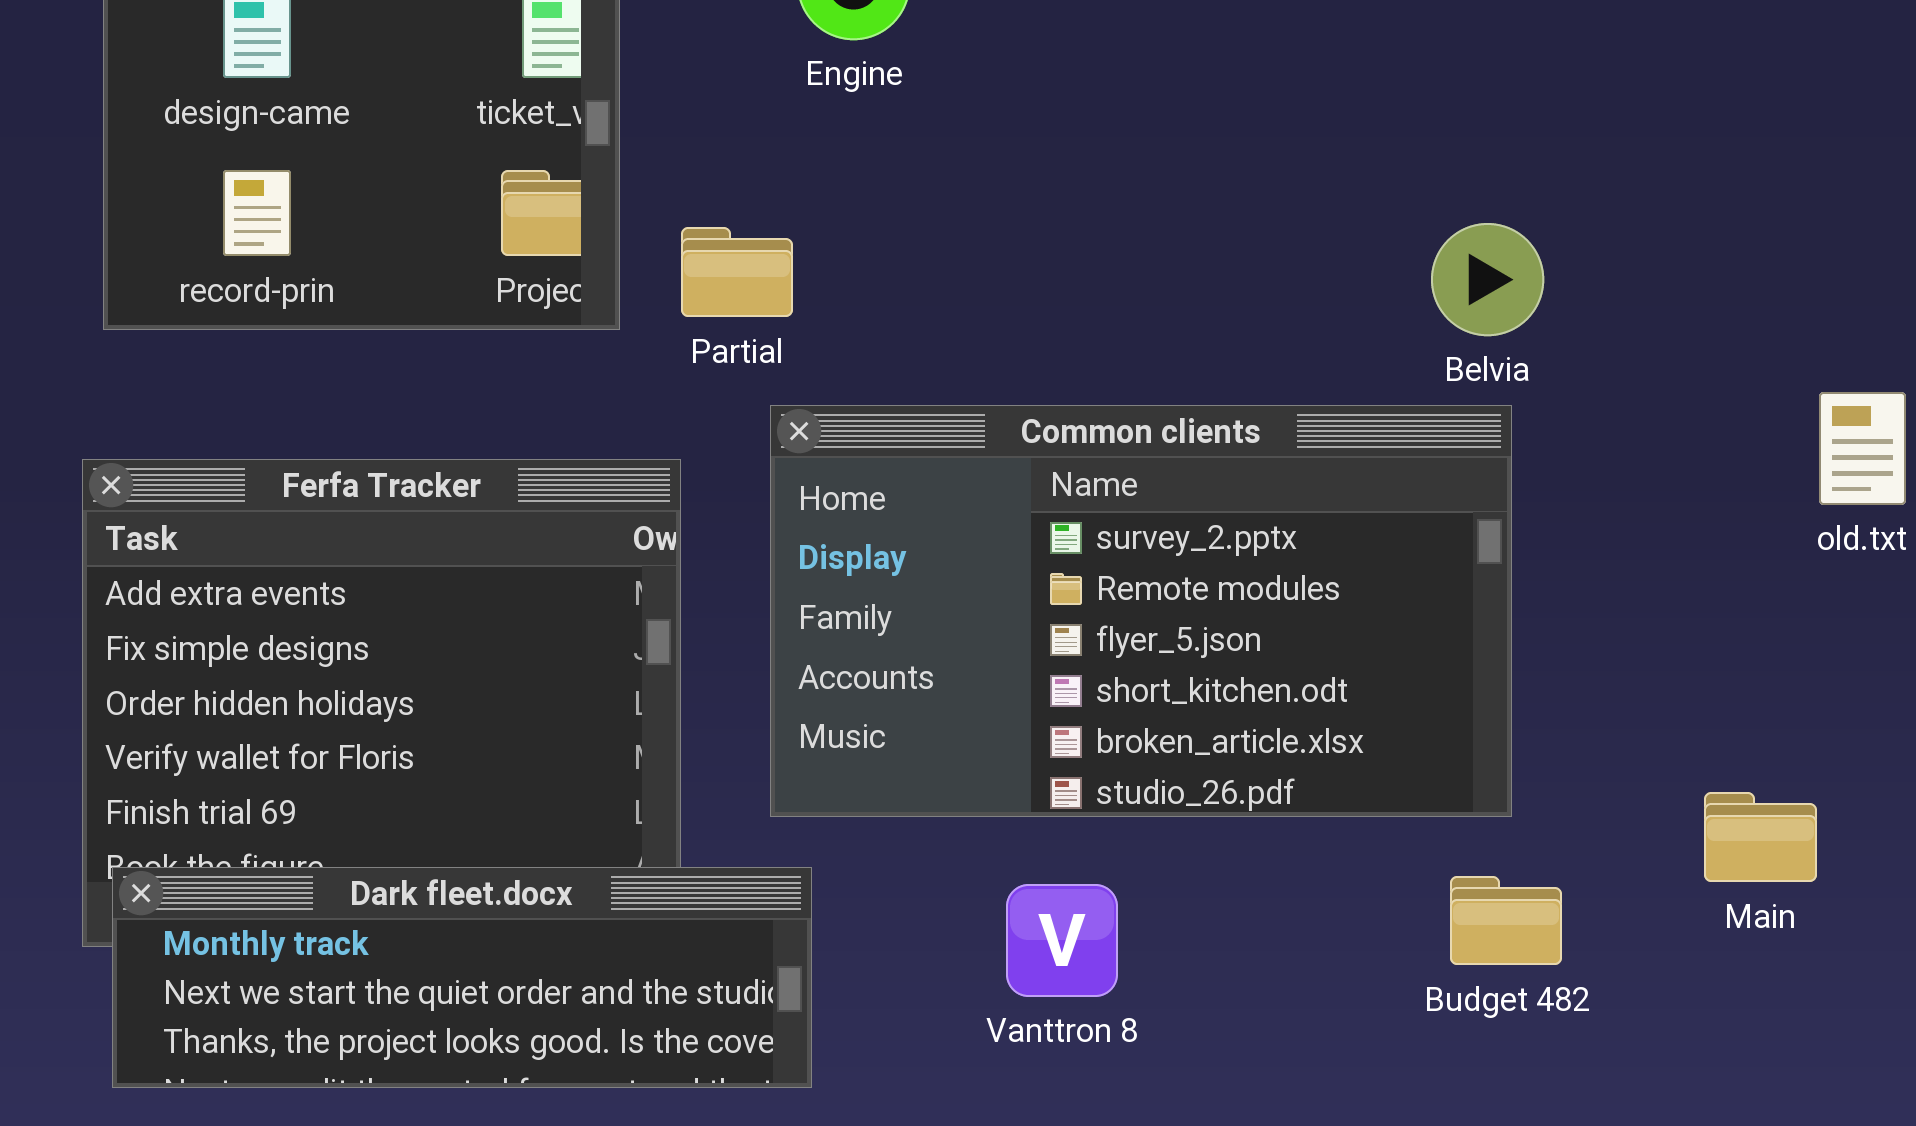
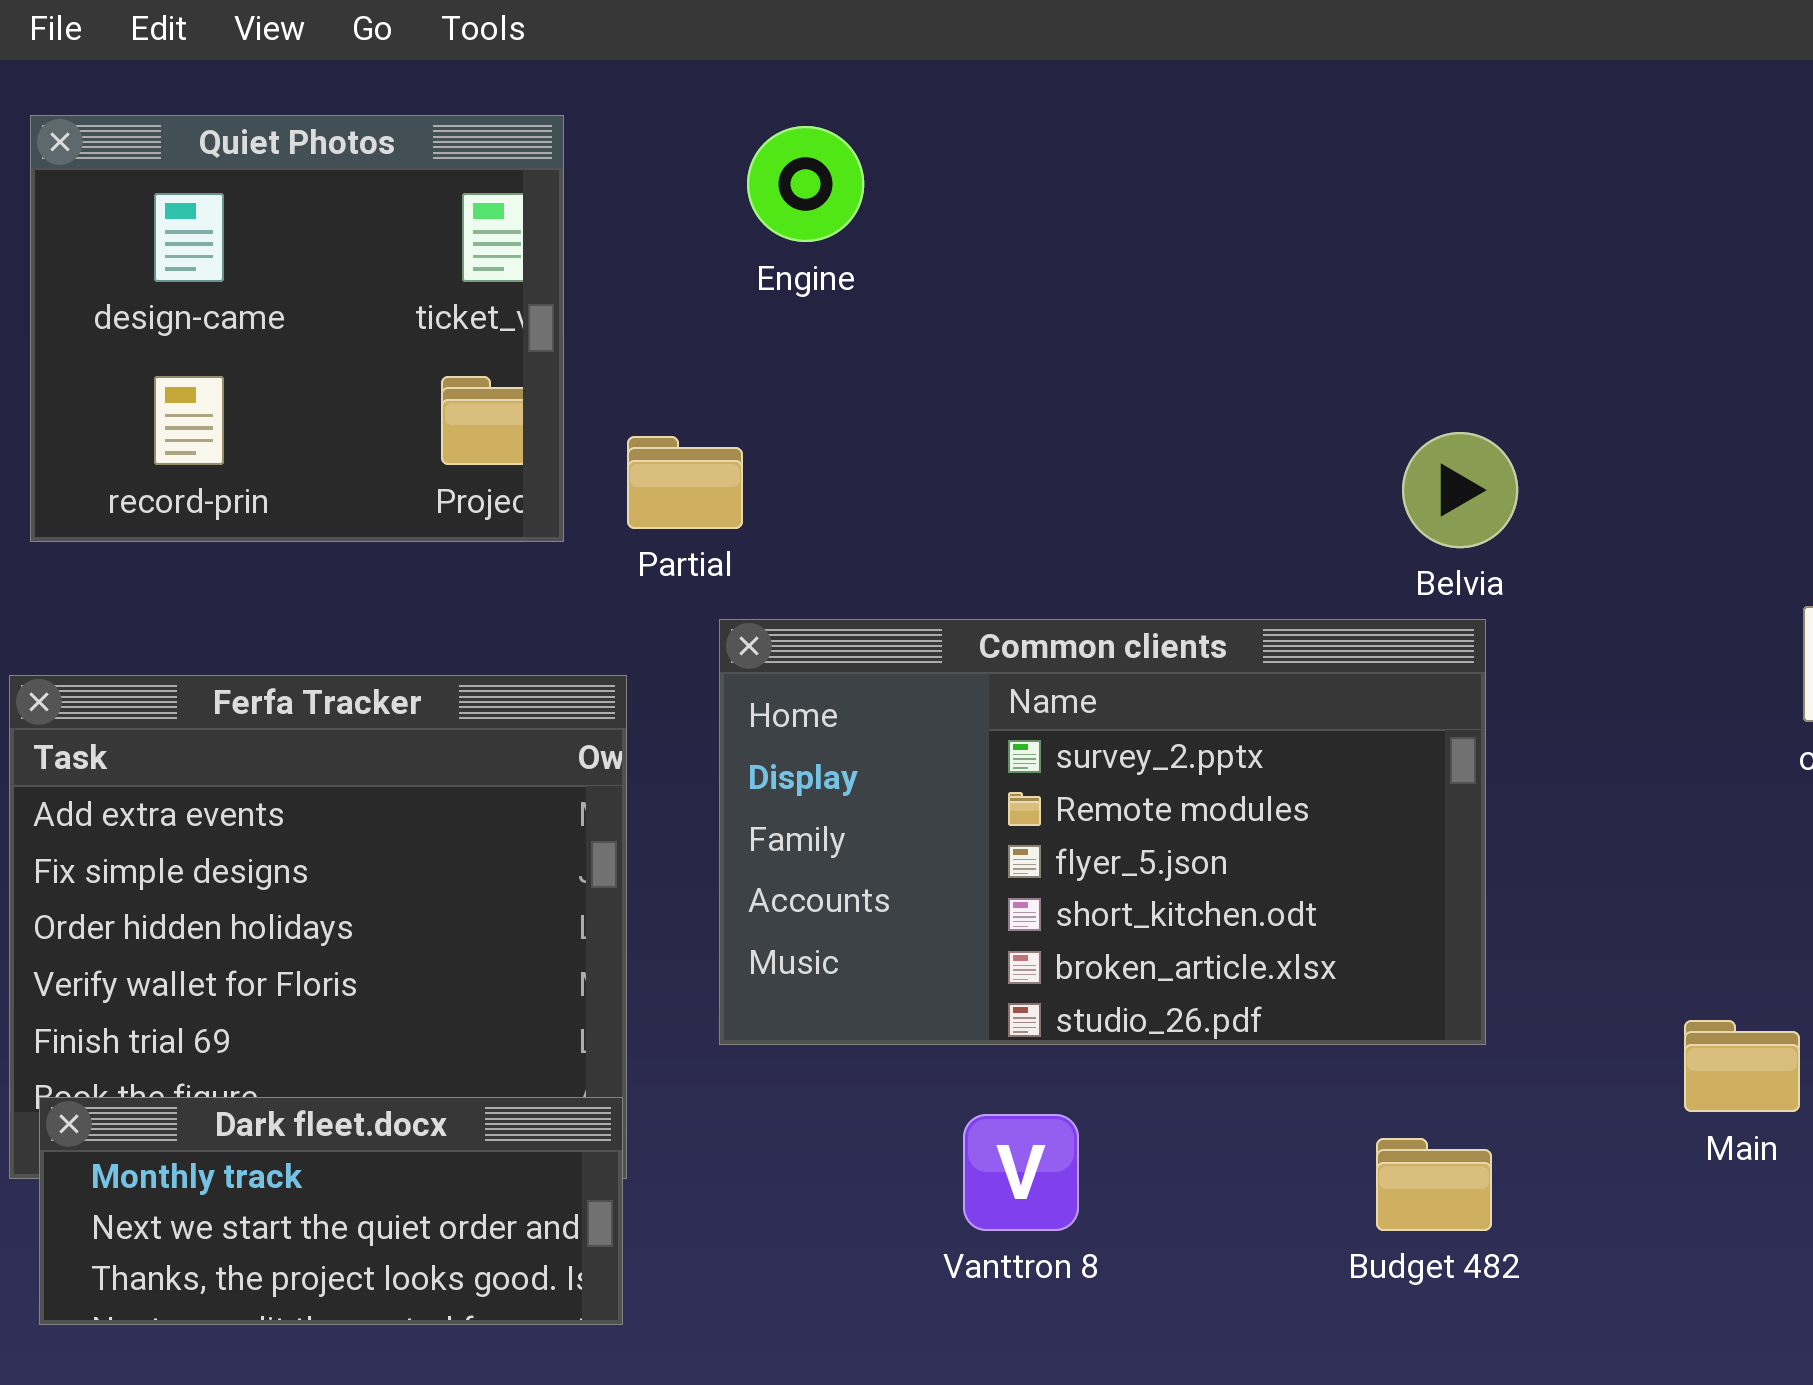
Dark fleet.docx: [112,867,812,1088] -> [39,1097,623,1325], resized
Budget 482: [1450,876,1562,965] -> [1376,1138,1492,1231], moved

